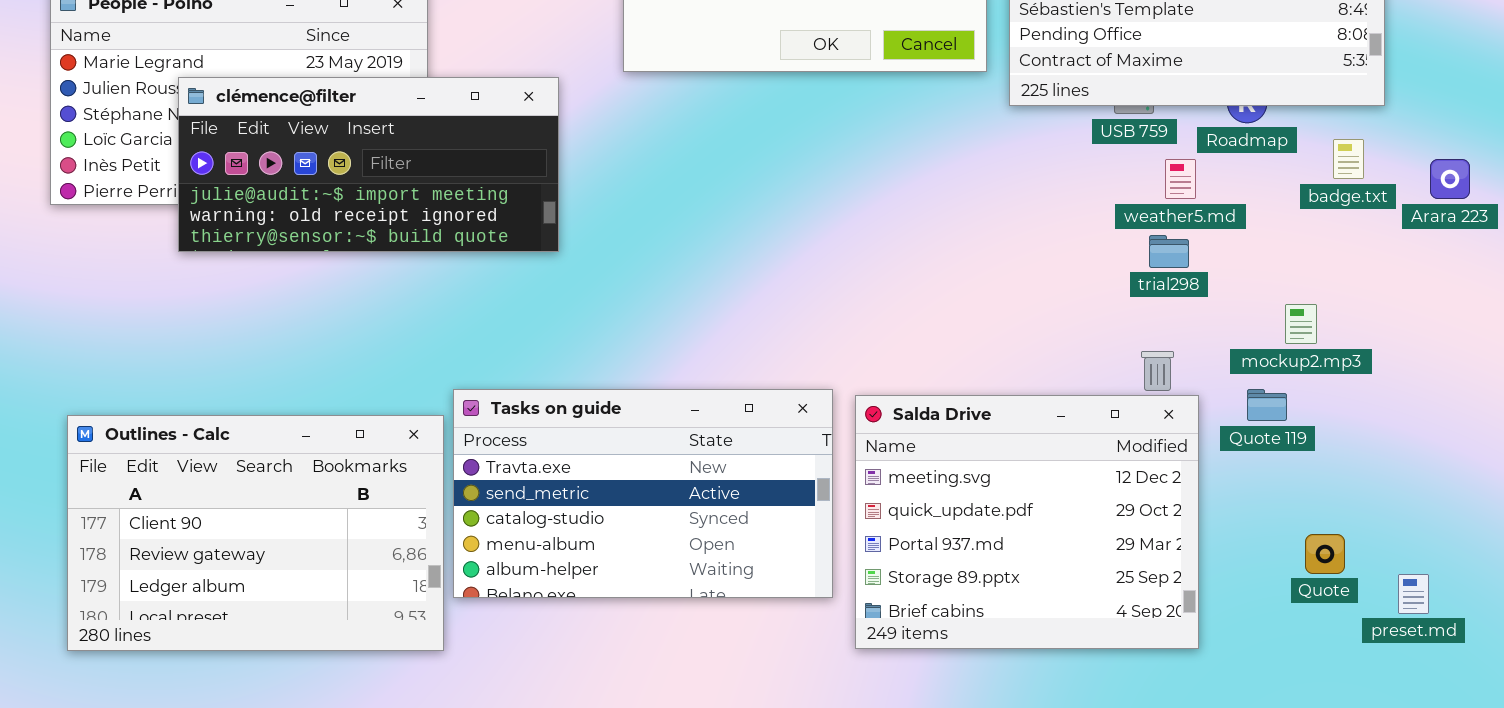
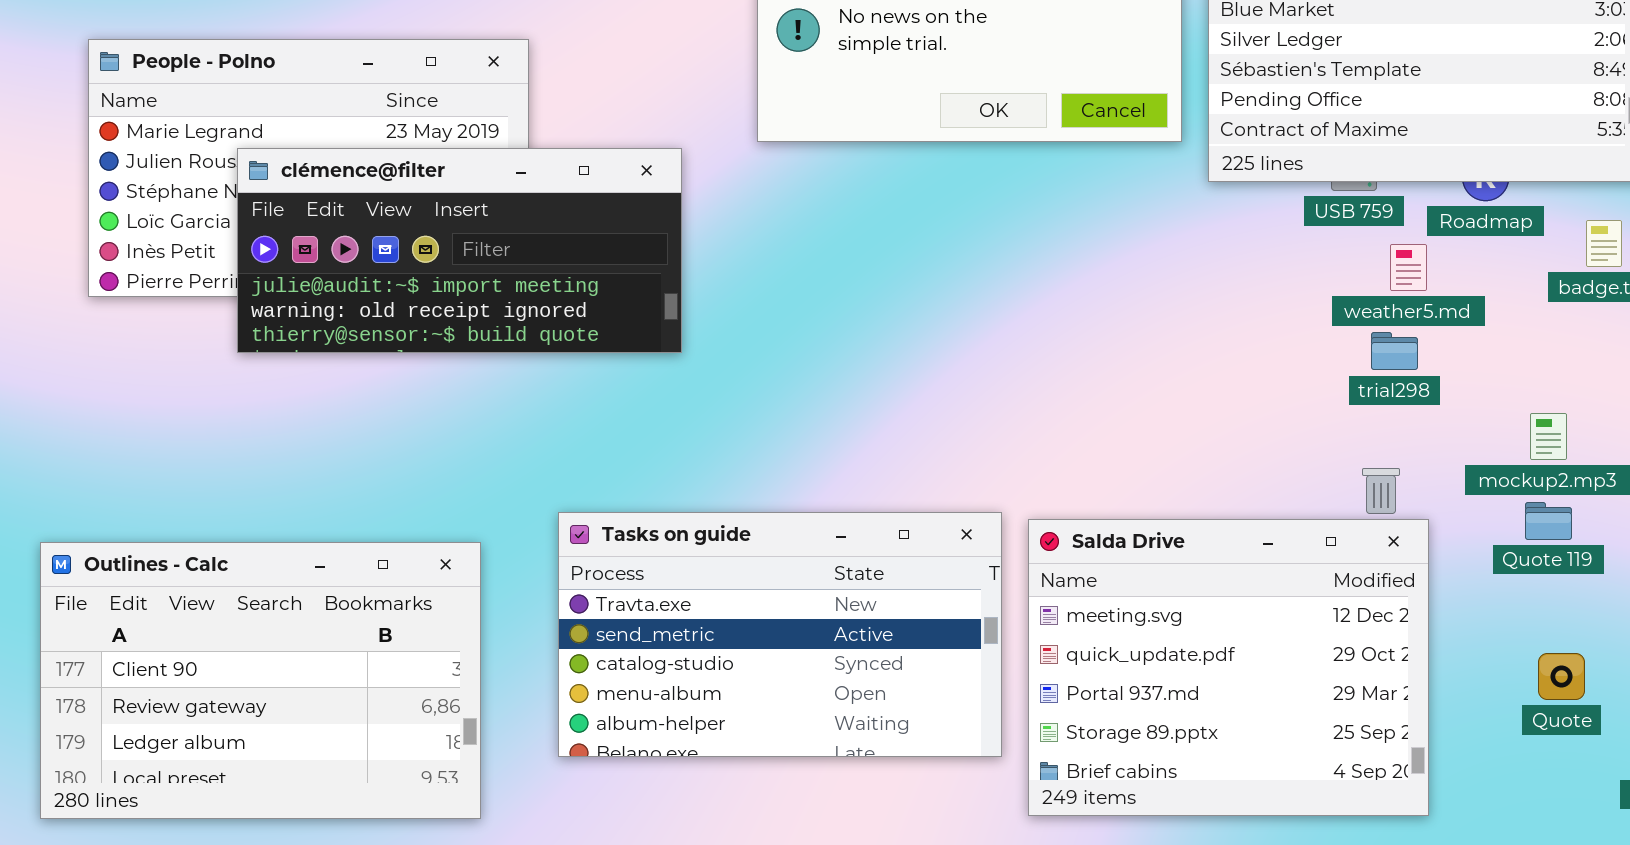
Quote 119: [1247,389,1287,421] -> [1525,502,1572,540], moved
Outlines - Calc: [67,415,444,651] -> [40,542,481,819], moved
Quote: [1305,534,1345,574] -> [1538,653,1585,700], moved

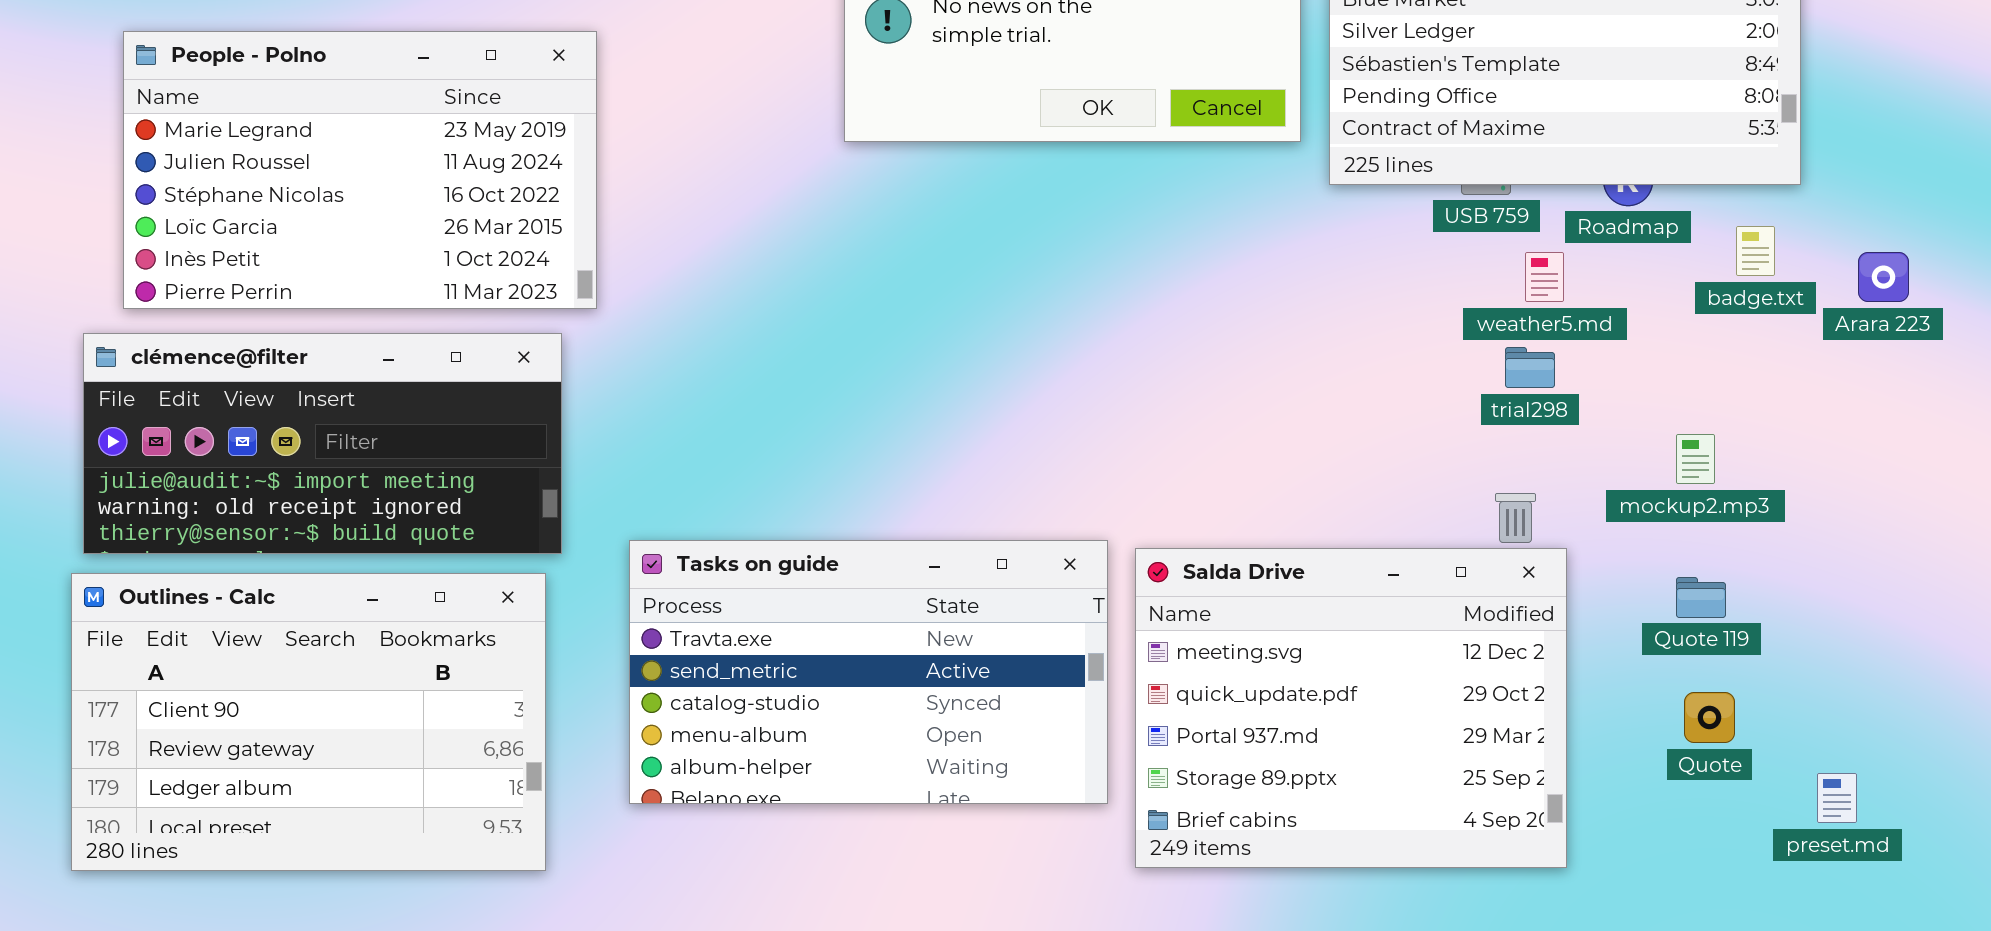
clémence@filter: [237,148,682,353] -> [83,333,562,554], moved
Quote 119: [1525,502,1572,540] -> [1676,577,1726,618], moved

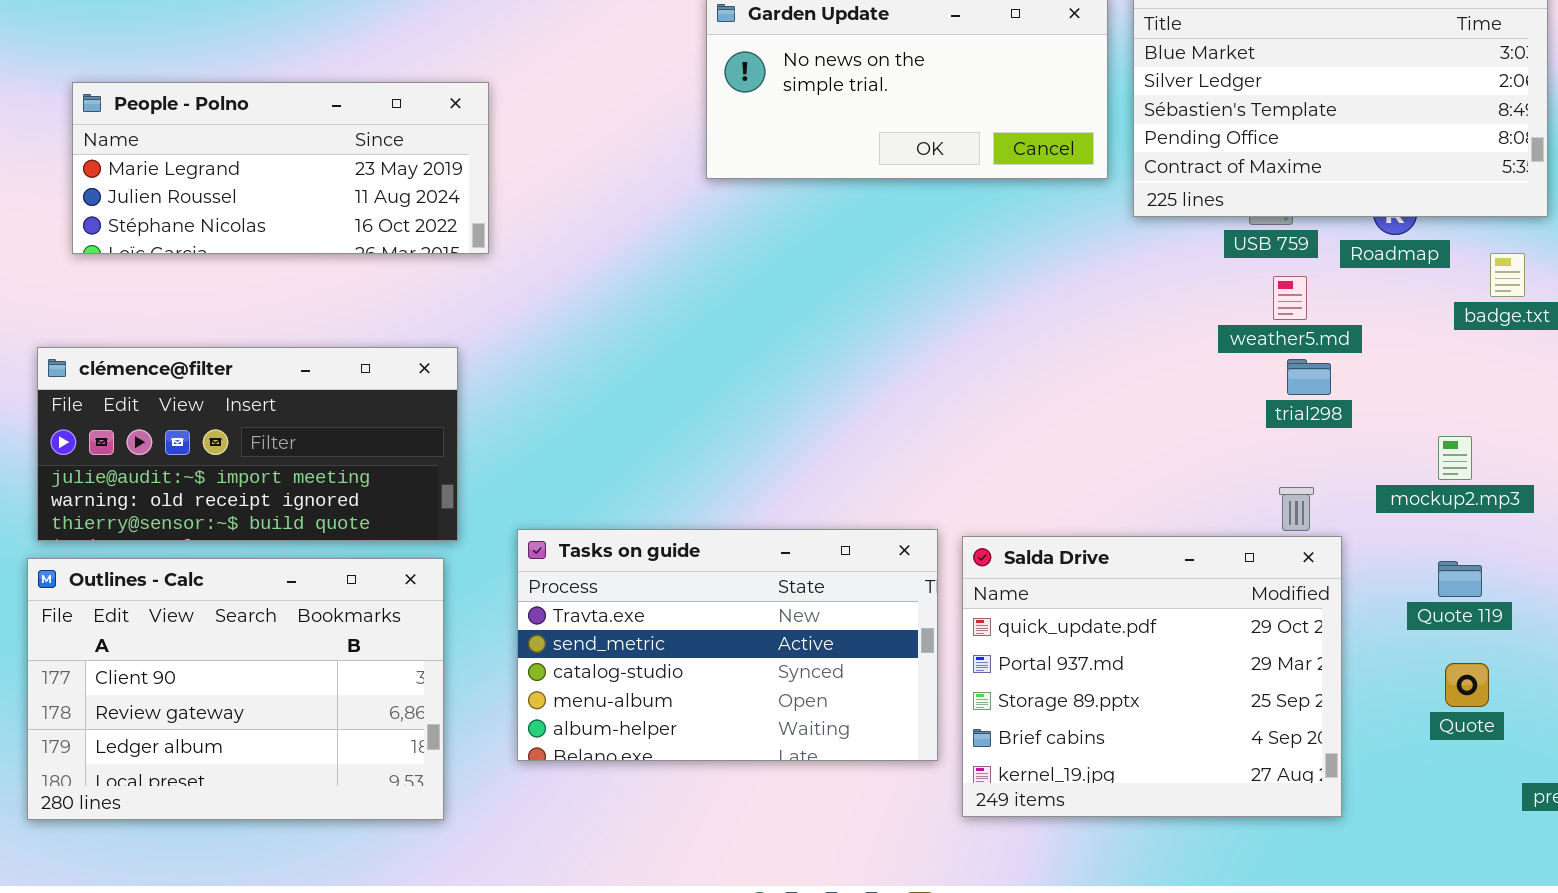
People - Polno: [123,31,597,309] -> [72,82,489,254], resized
weather5.md: [1525,252,1564,302] -> [1273,276,1307,320], moved
Salda Drive: [1135,548,1567,868] -> [962,536,1342,817], scrolled down 1 row

